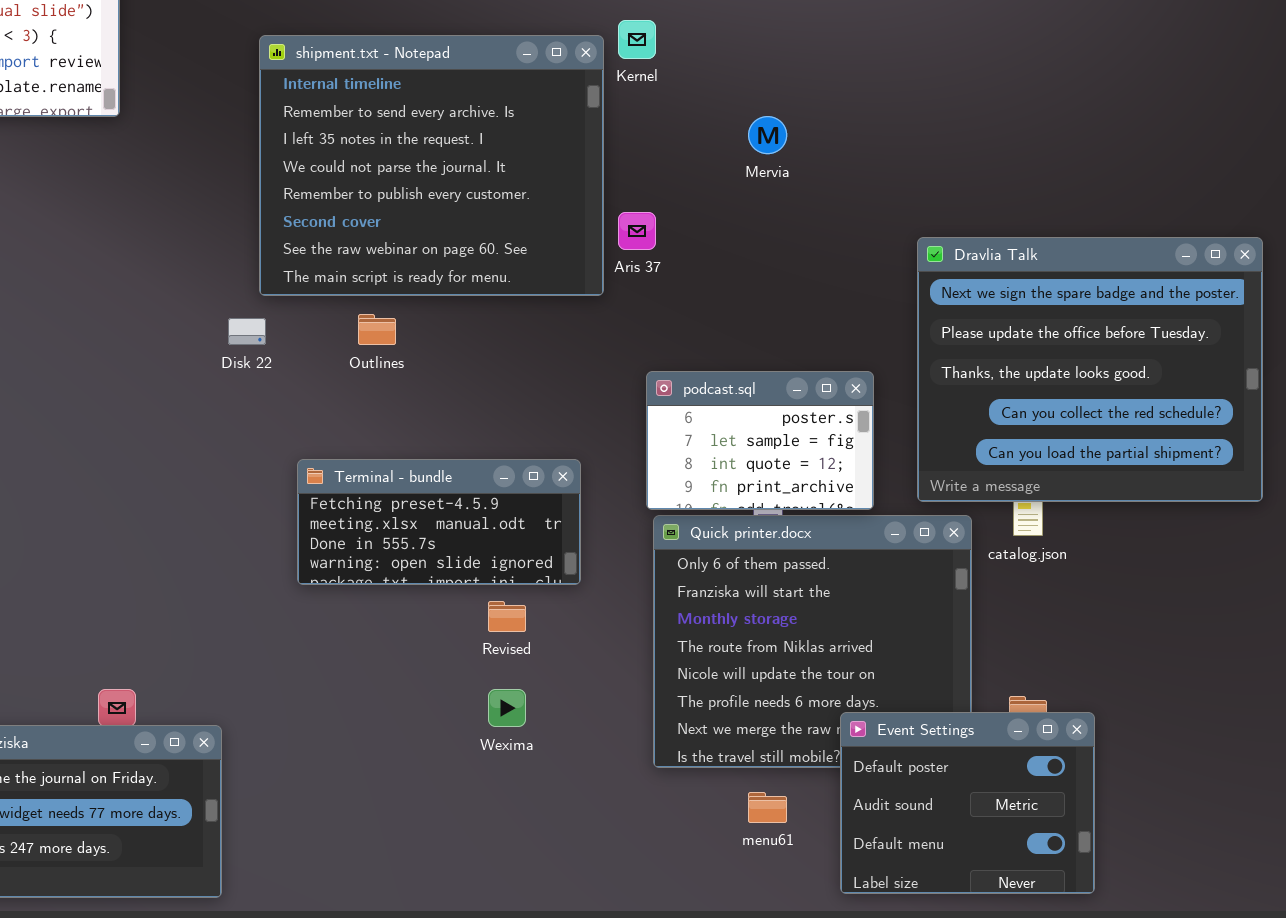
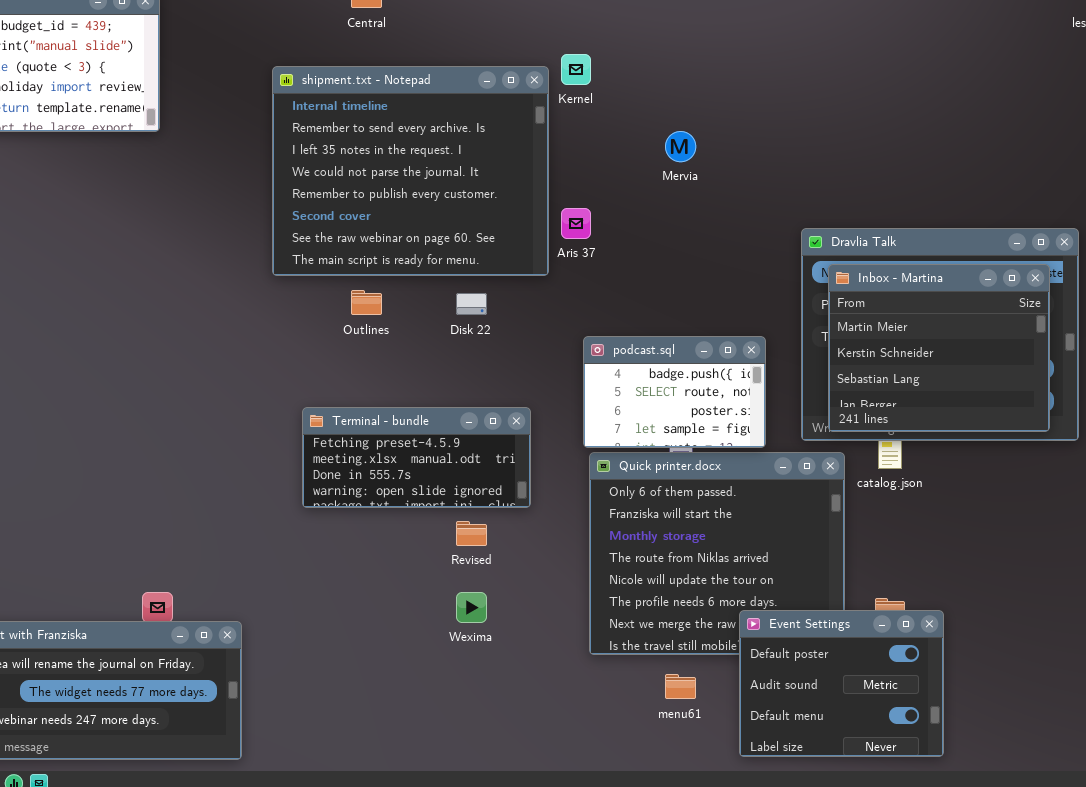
Inbox - Martina: none -> [828,264,1050,432], opened
Disk 22: [228,318,266,345] -> [456,293,487,315], moved
podcast.sql: [646,371,874,510] -> [583,336,766,448], scrolled up 2 rows

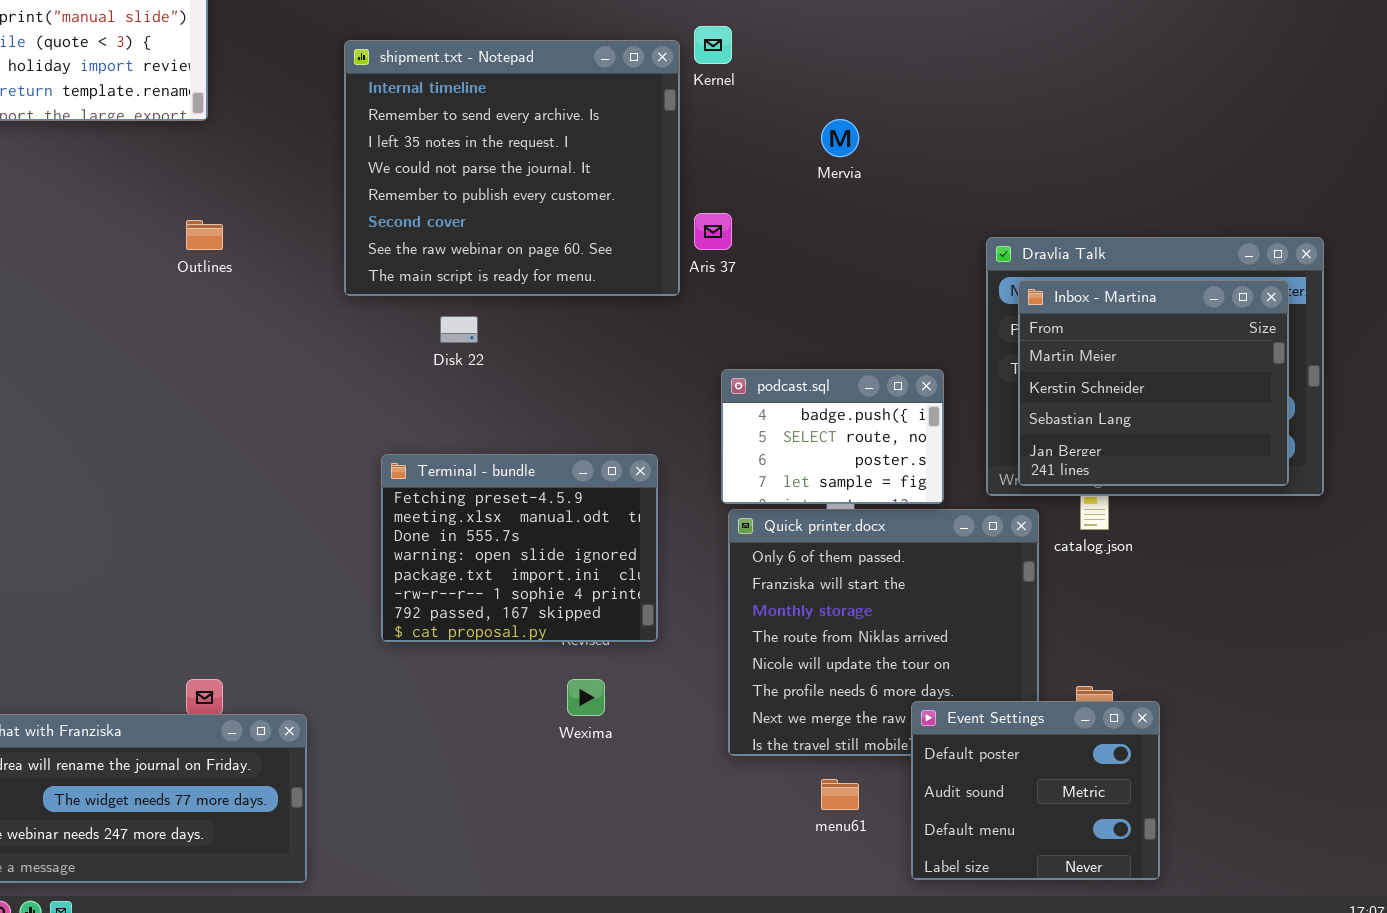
Outlines: [351,290,382,315] -> [186,220,223,250], moved
Disk 22: [456,293,487,315] -> [440,316,478,343], moved
Terminal - bundle: [302,407,531,508] -> [381,454,658,642], resized

